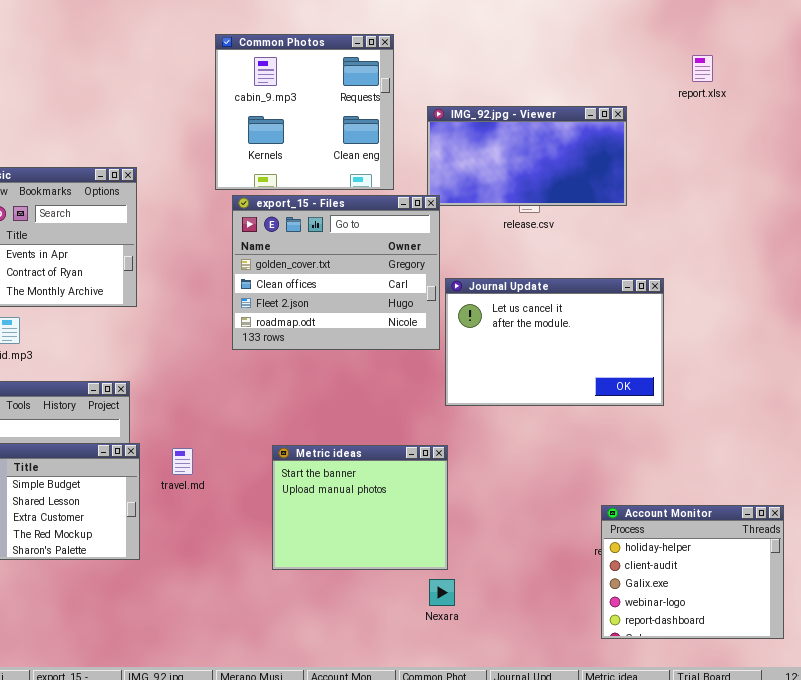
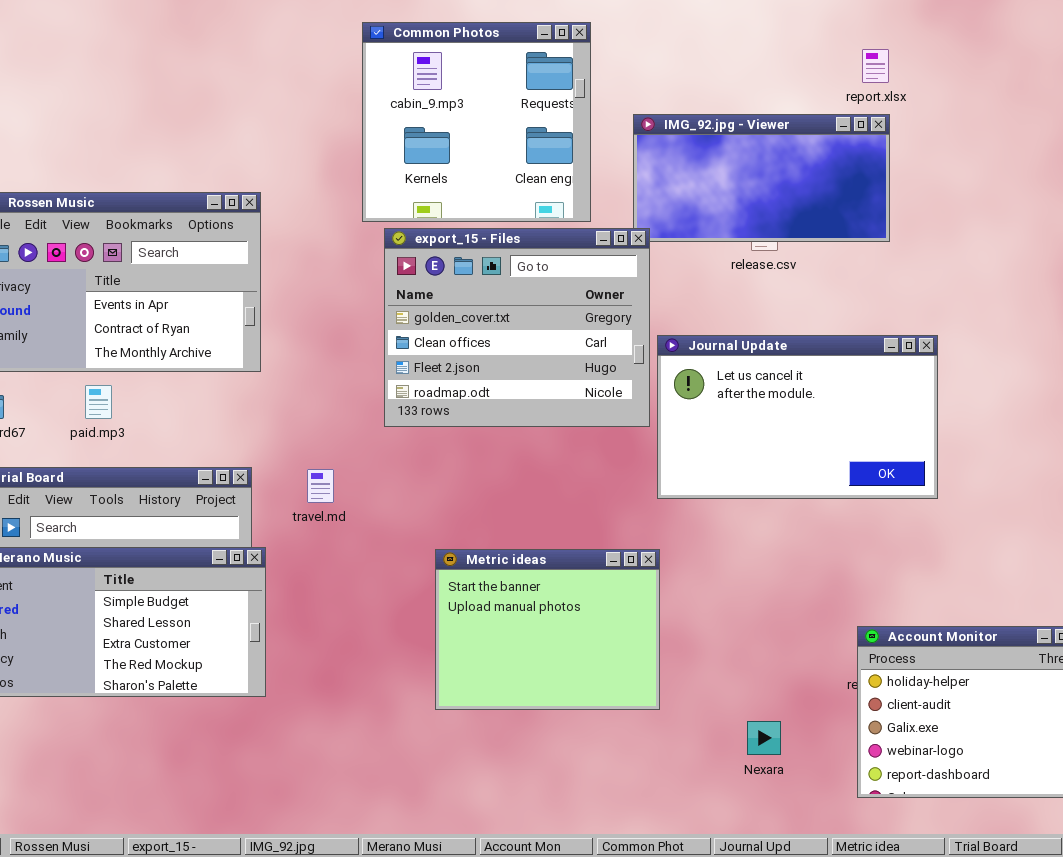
report.xlsx: [692,55,713,82] -> [862,49,889,83], moved
travel.md: [172,448,193,475] -> [307,469,334,503], moved
Nexara: [429,579,455,606] -> [747,721,781,755], moved

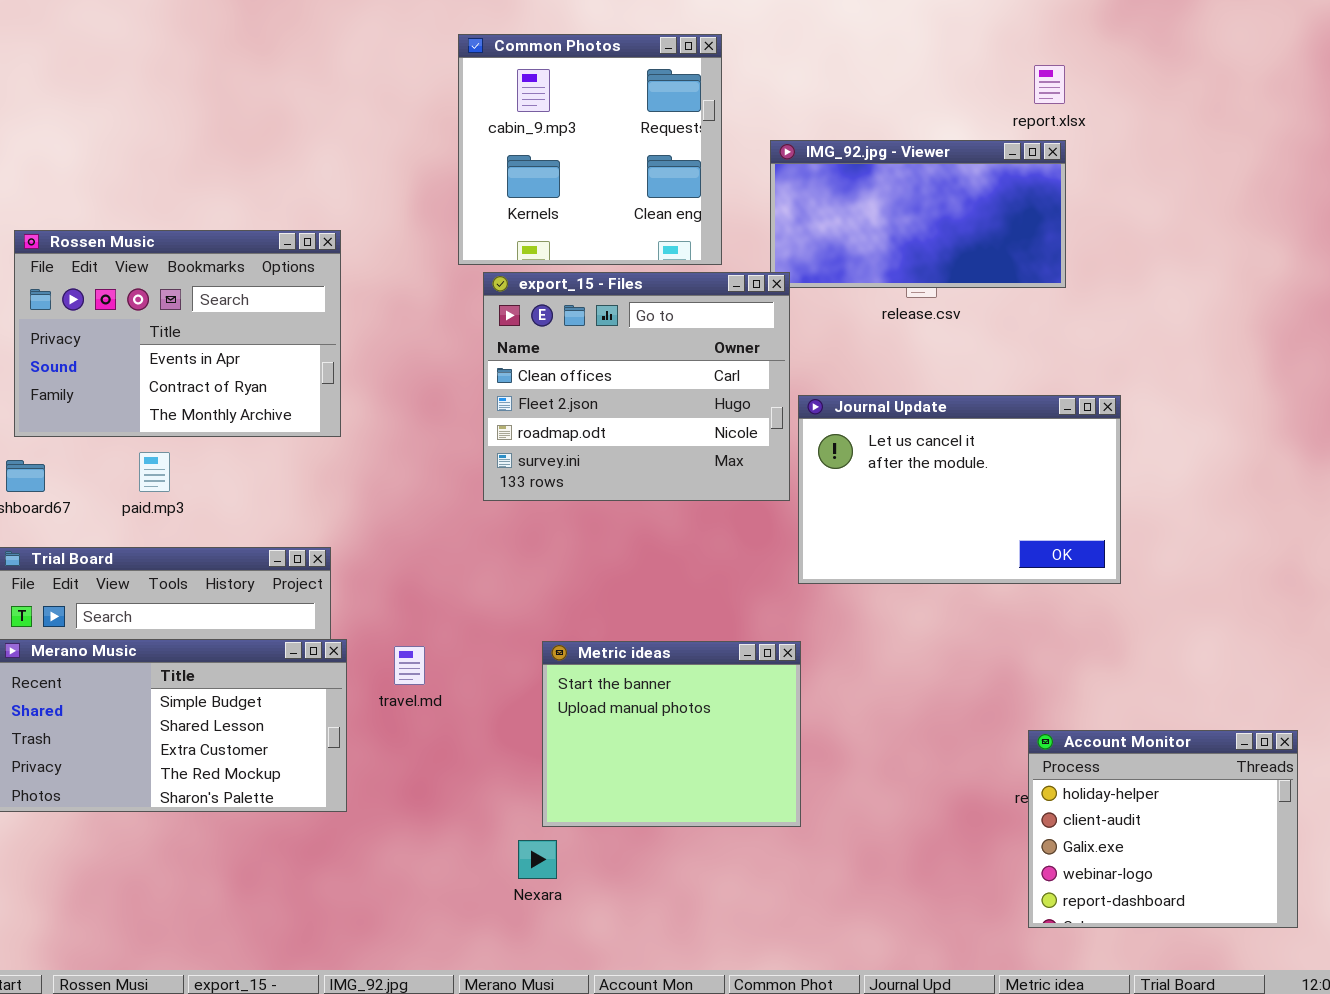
export_15 - Files: [384,228,650,427] -> [483,272,790,501], scrolled down 1 row
travel.md: [307,469,334,503] -> [394,646,425,685], moved
Nexara: [747,721,781,755] -> [518,840,557,879], moved

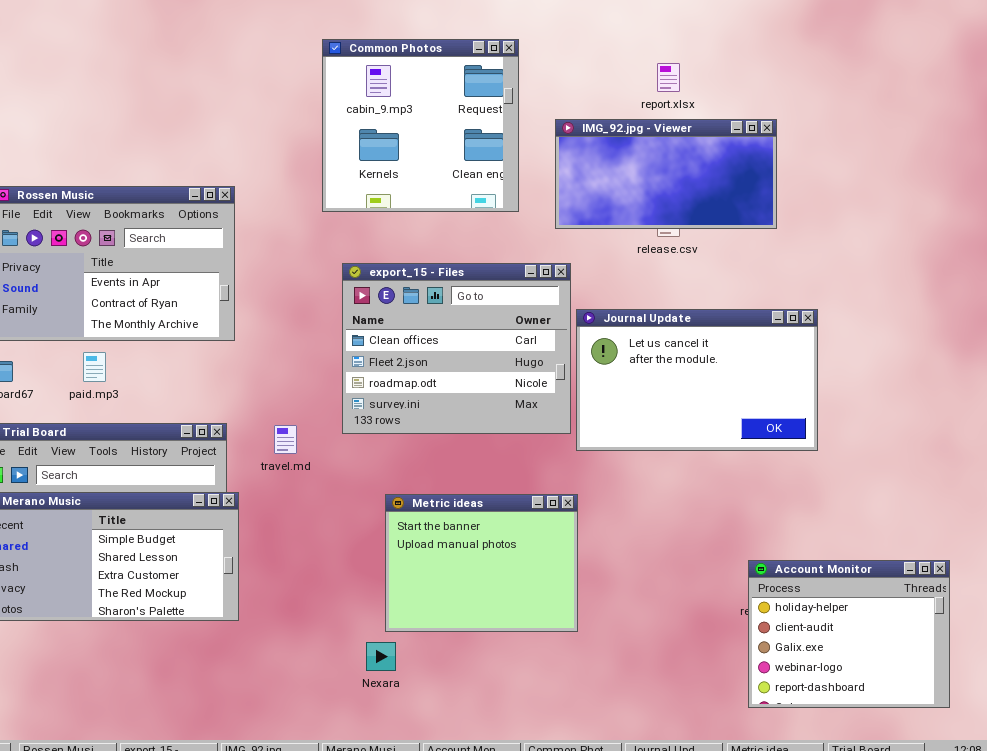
report.xlsx: [1034,65,1065,104] -> [657,63,680,92], moved
export_15 - Files: [483,272,790,501] -> [342,263,571,434], moved
travel.md: [394,646,425,685] -> [274,425,297,454], moved

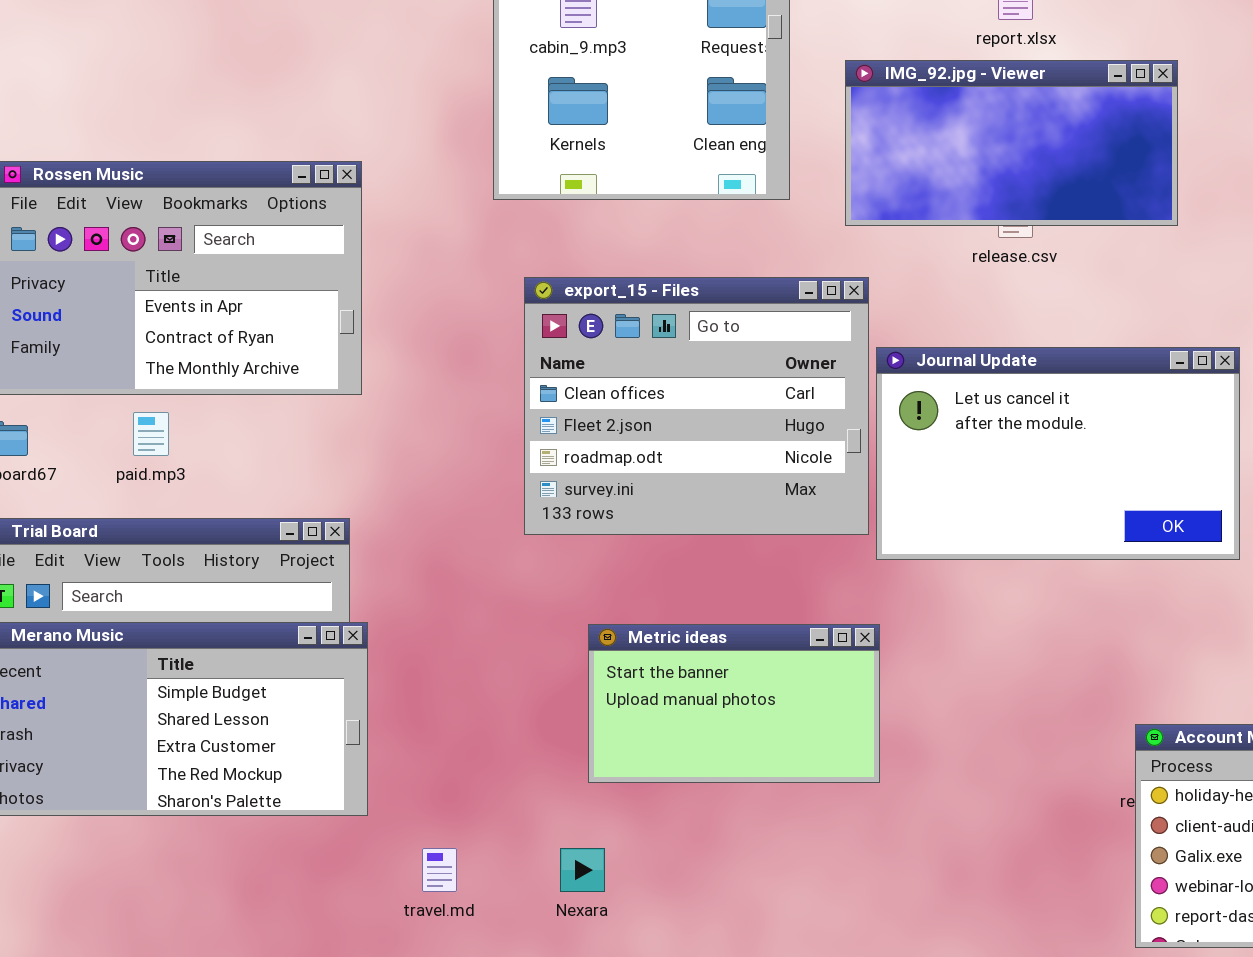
travel.md: [274,425,297,454] -> [422,848,457,892], moved
Metric ideas: [385,494,578,632] -> [588,624,880,783], resized

